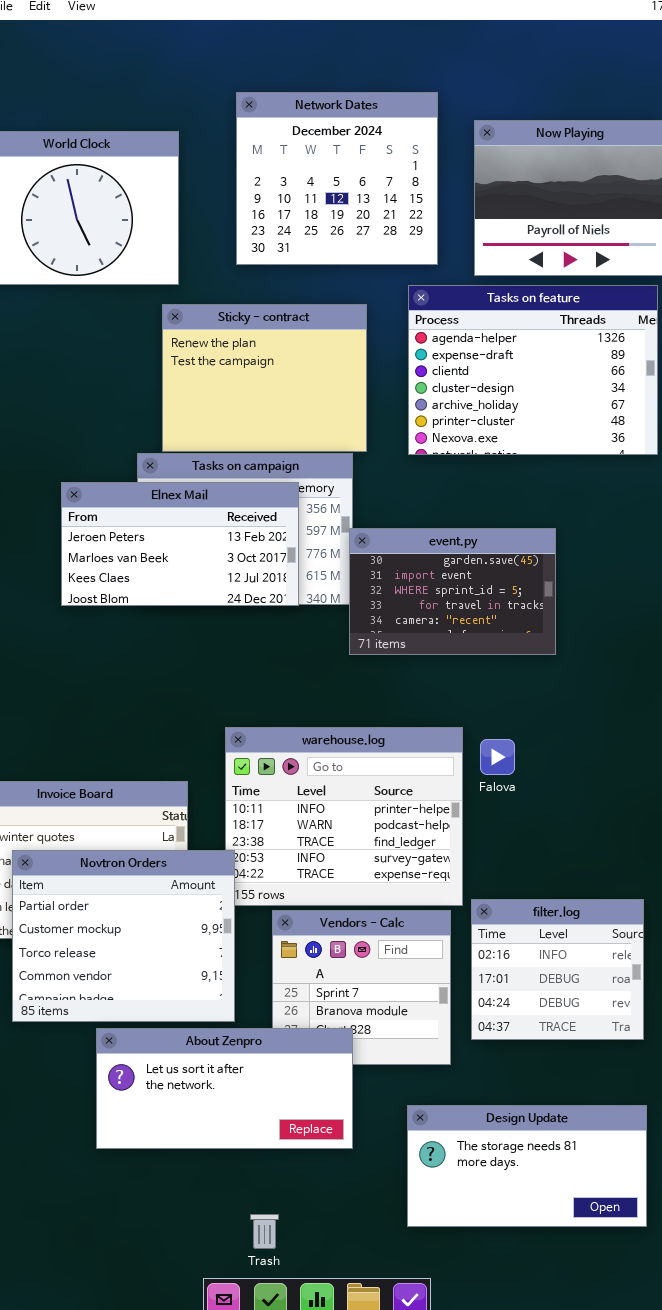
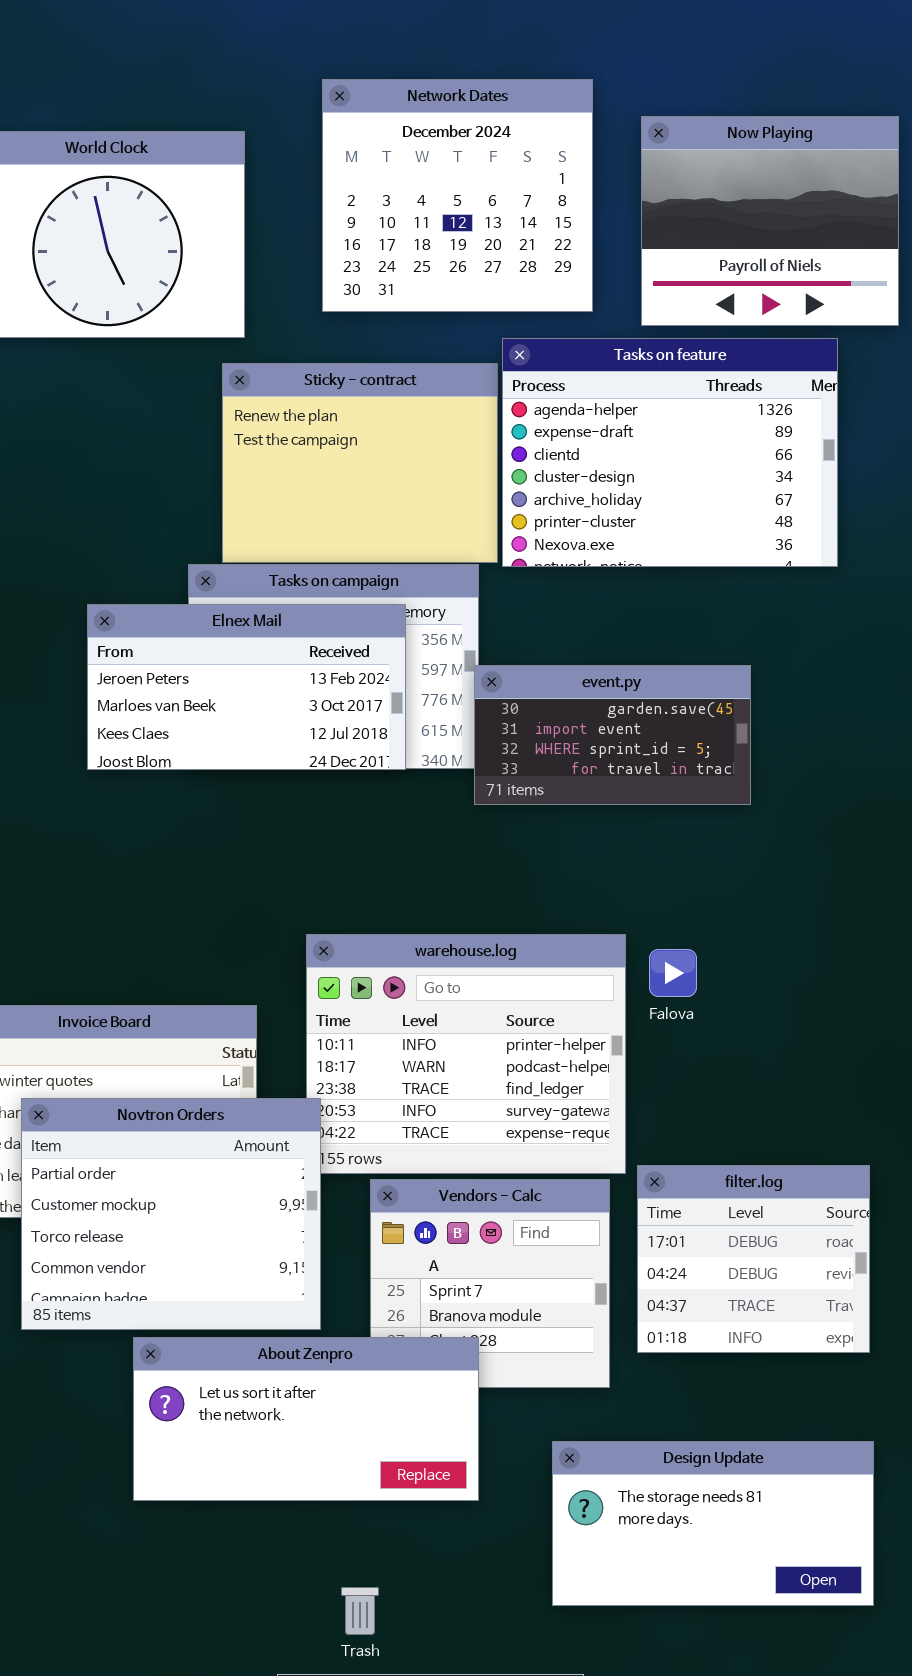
Tasks on feature: [408,285,658,455] -> [502,338,838,567], moved
event.py: [349,528,556,655] -> [474,665,751,805], resized
filter.log: [471,899,644,1040] -> [637,1165,870,1353], scrolled down 1 row

